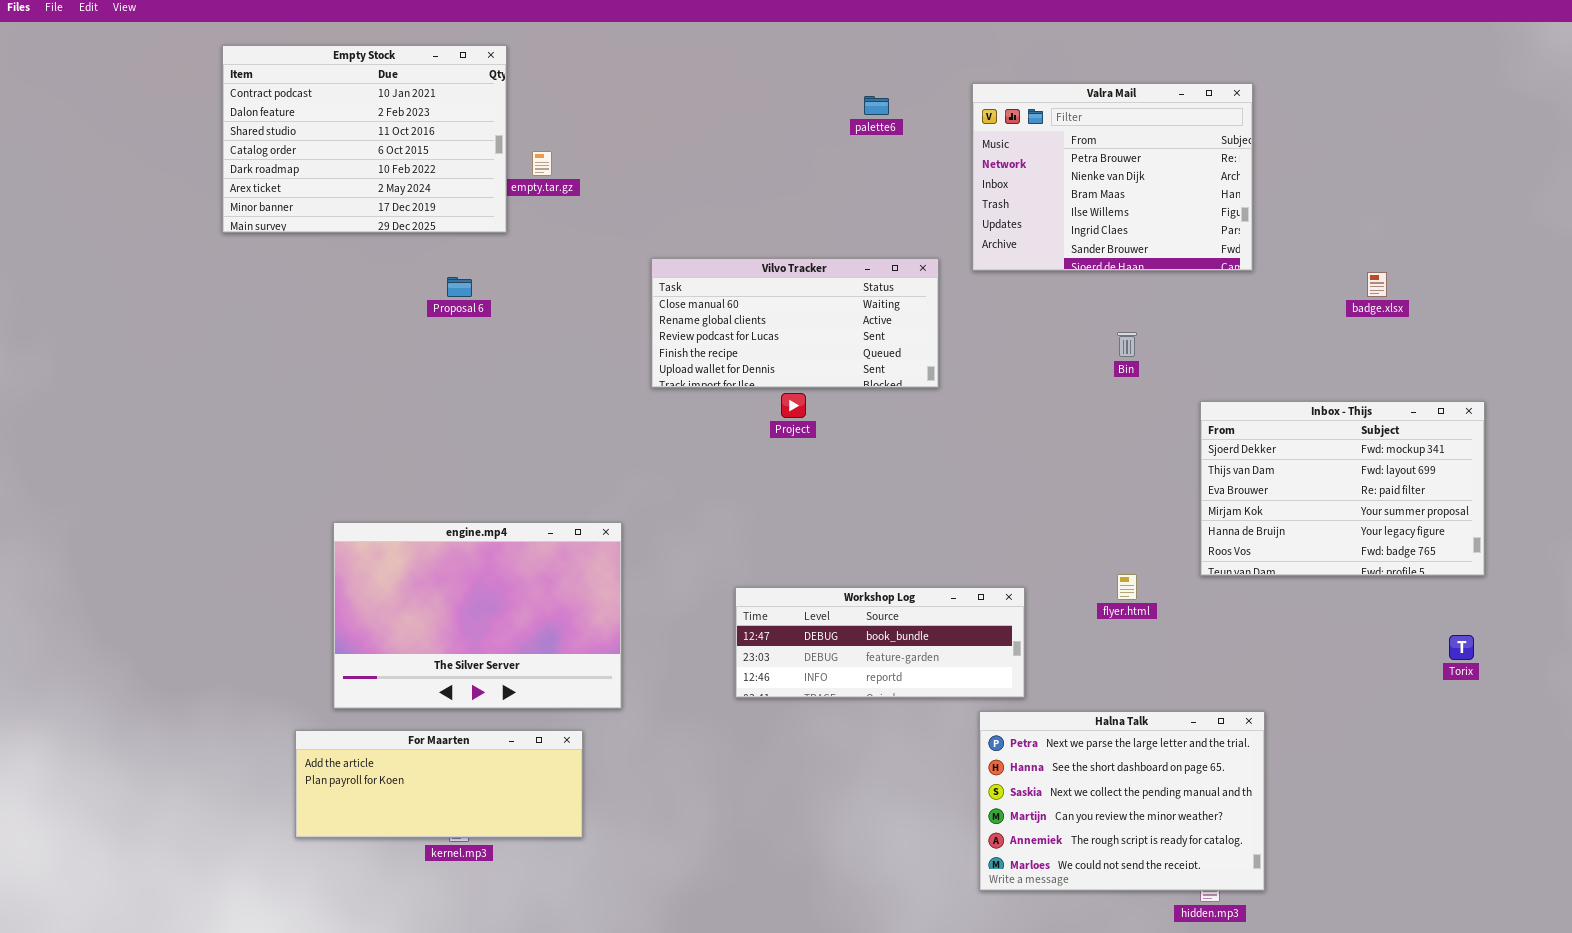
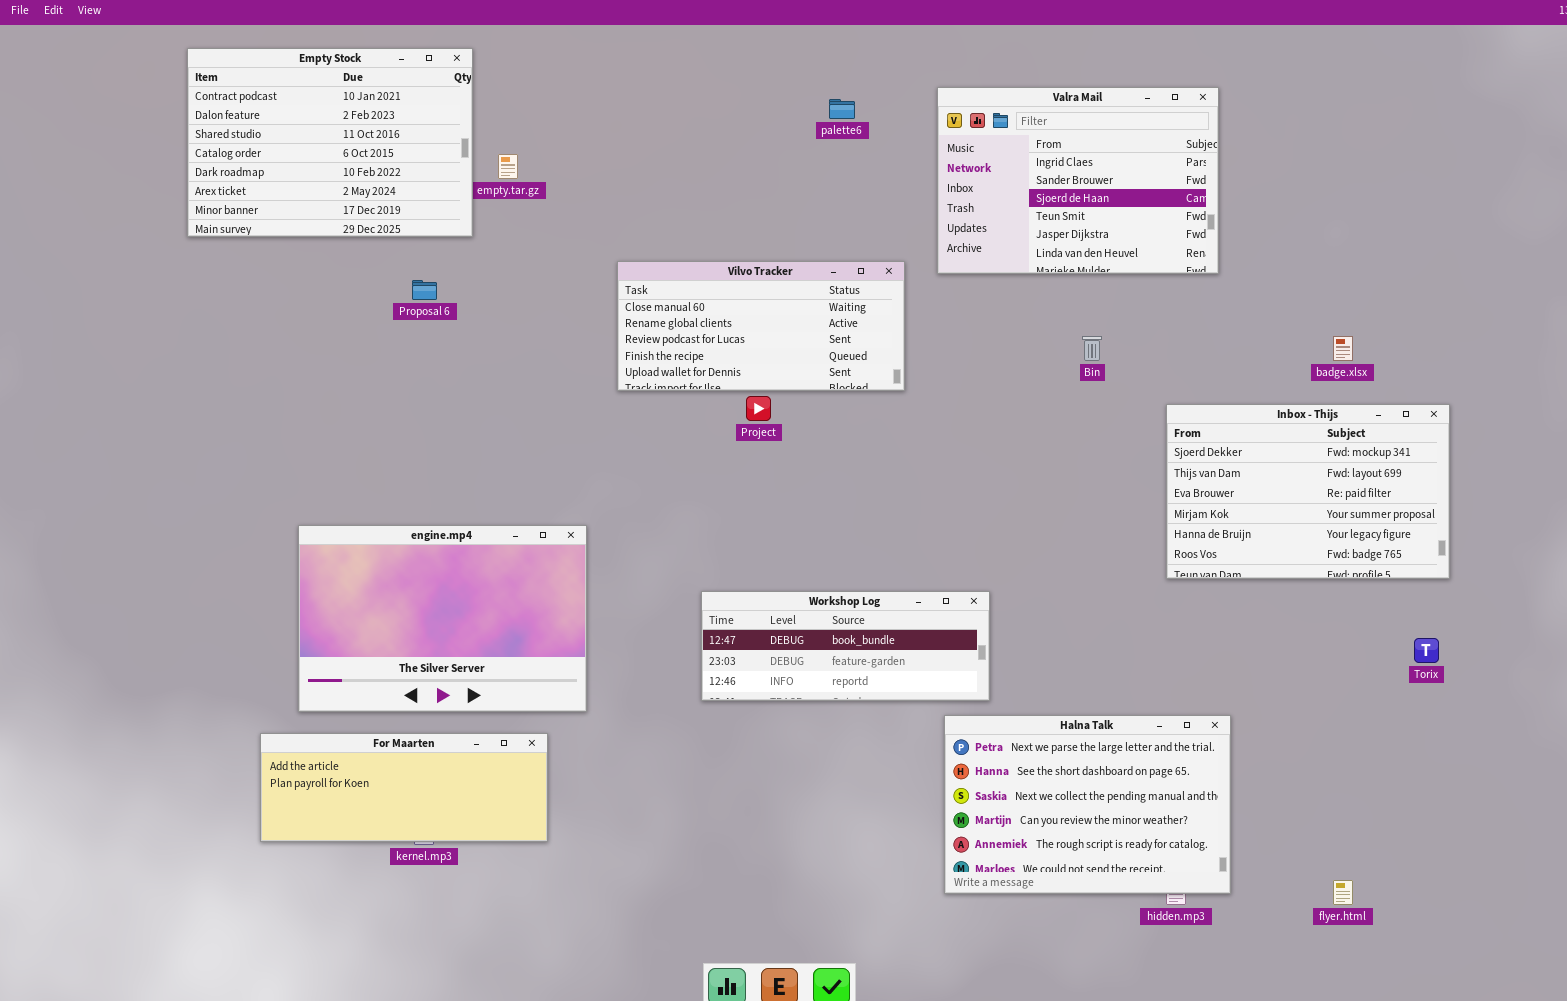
Valra Mail: [972,83,1253,271] -> [937,87,1219,274], scrolled down 4 rows
badge.xlsx: [1367,272,1387,297] -> [1333,336,1353,361], moved
flyer.html: [1117,574,1137,600] -> [1333,880,1353,905], moved

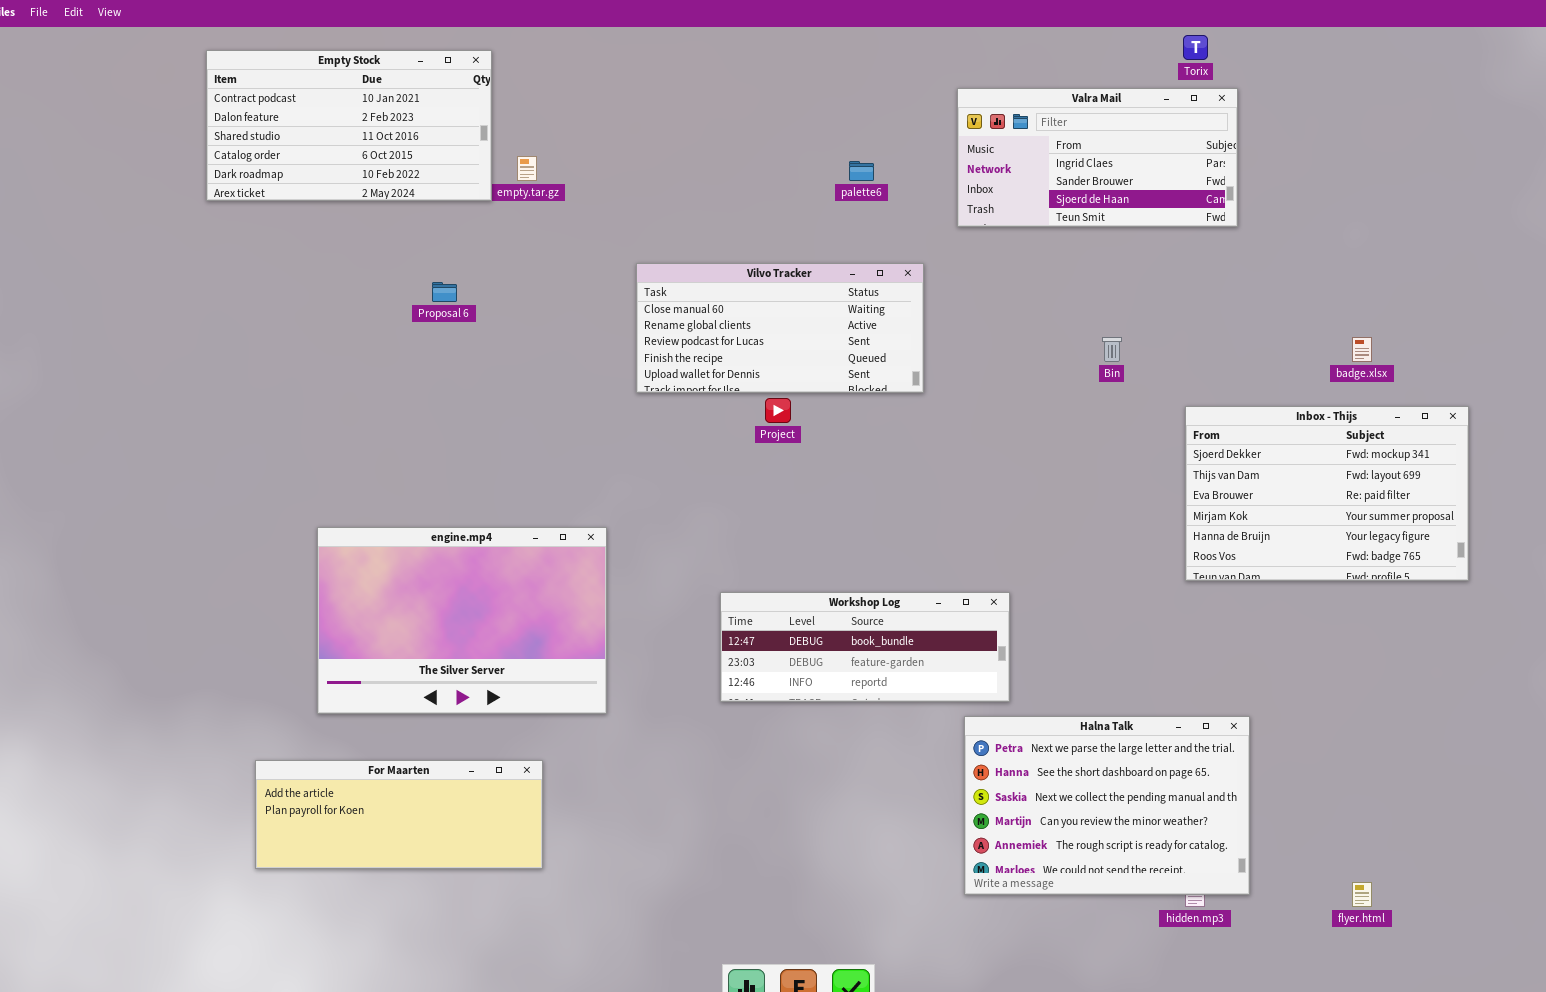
Empty Stock: [187,48,473,237] -> [206,50,492,201], resized
Valra Mail: [937,87,1219,274] -> [957,88,1238,227], resized
palette6: [829,99,855,119] -> [849,161,874,181], moved
Torix: [1414,638,1439,663] -> [1183,35,1208,60], moved
For Maarten: [260,733,548,842] -> [255,760,543,869], moved

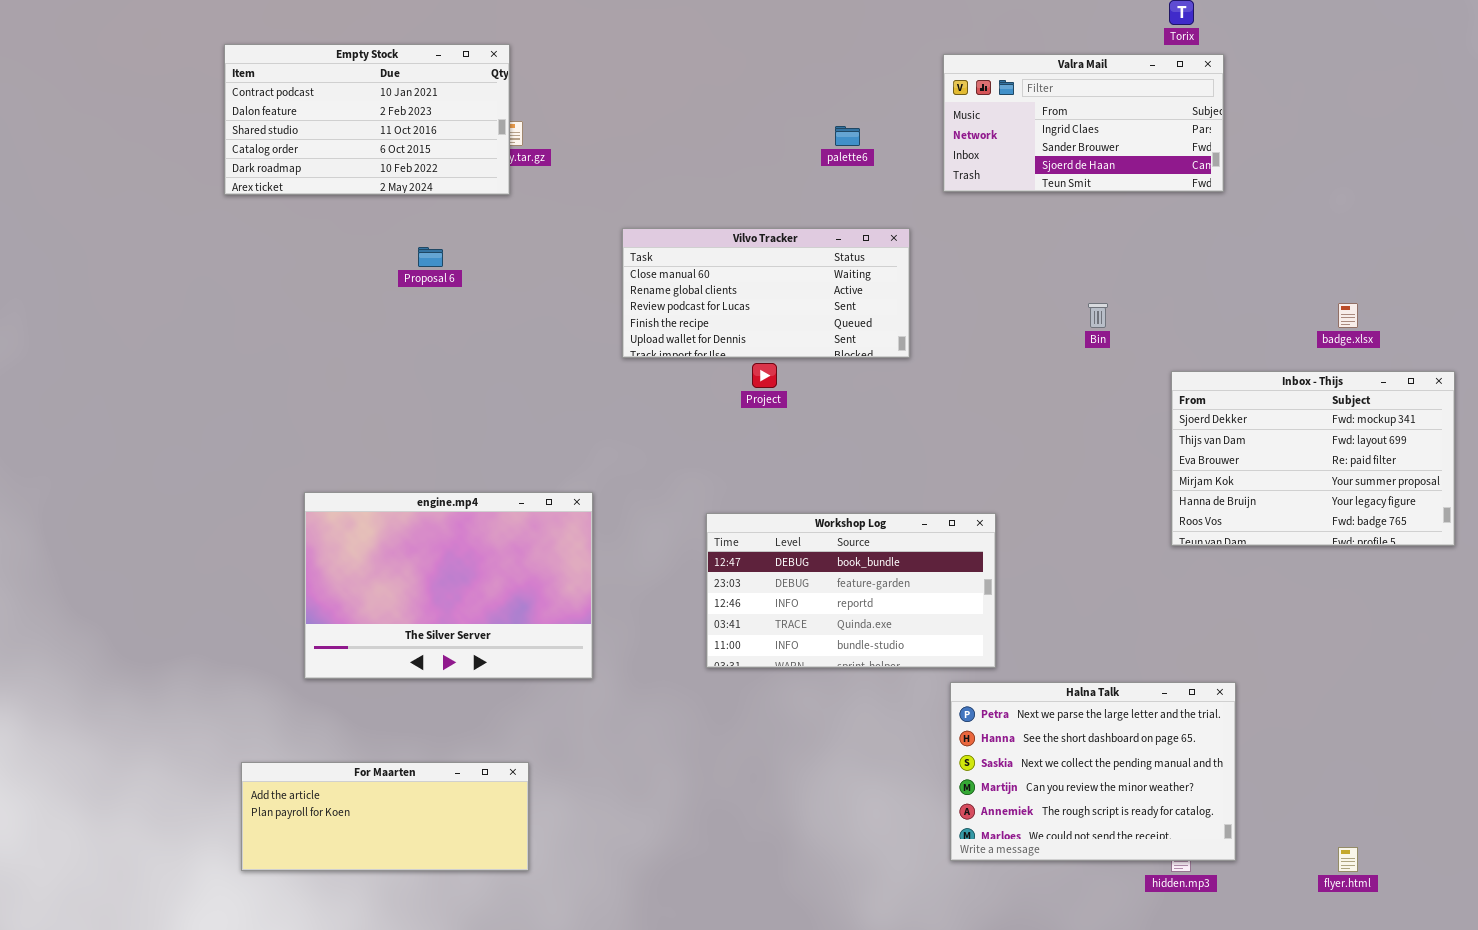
Empty Stock: [206,50,492,201] -> [224,44,510,195], moved
Workshop Log: [720,592,1010,702] -> [706,513,996,668], resized
For Maarten: [255,760,543,869] -> [241,762,529,871], moved

